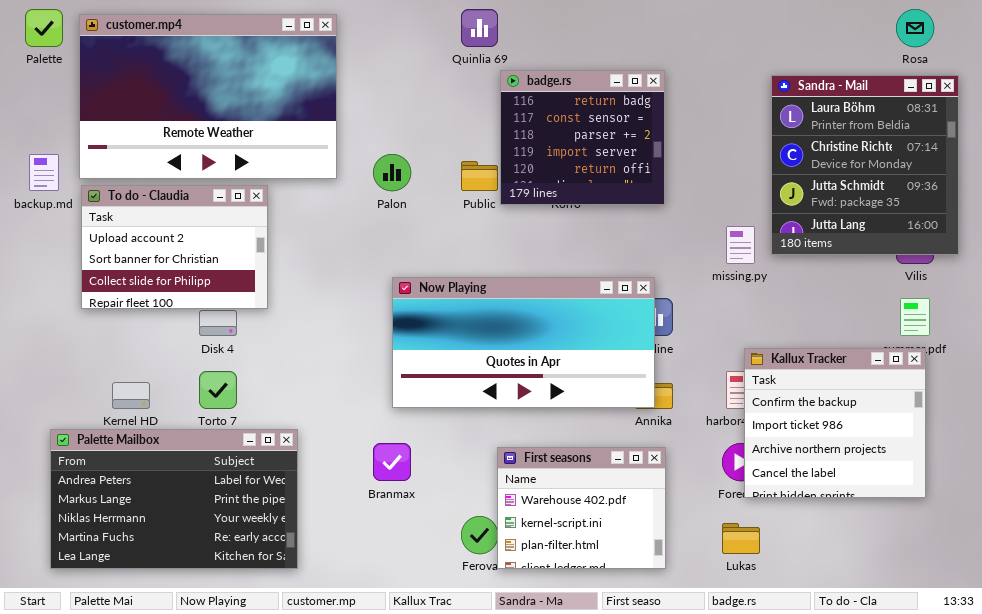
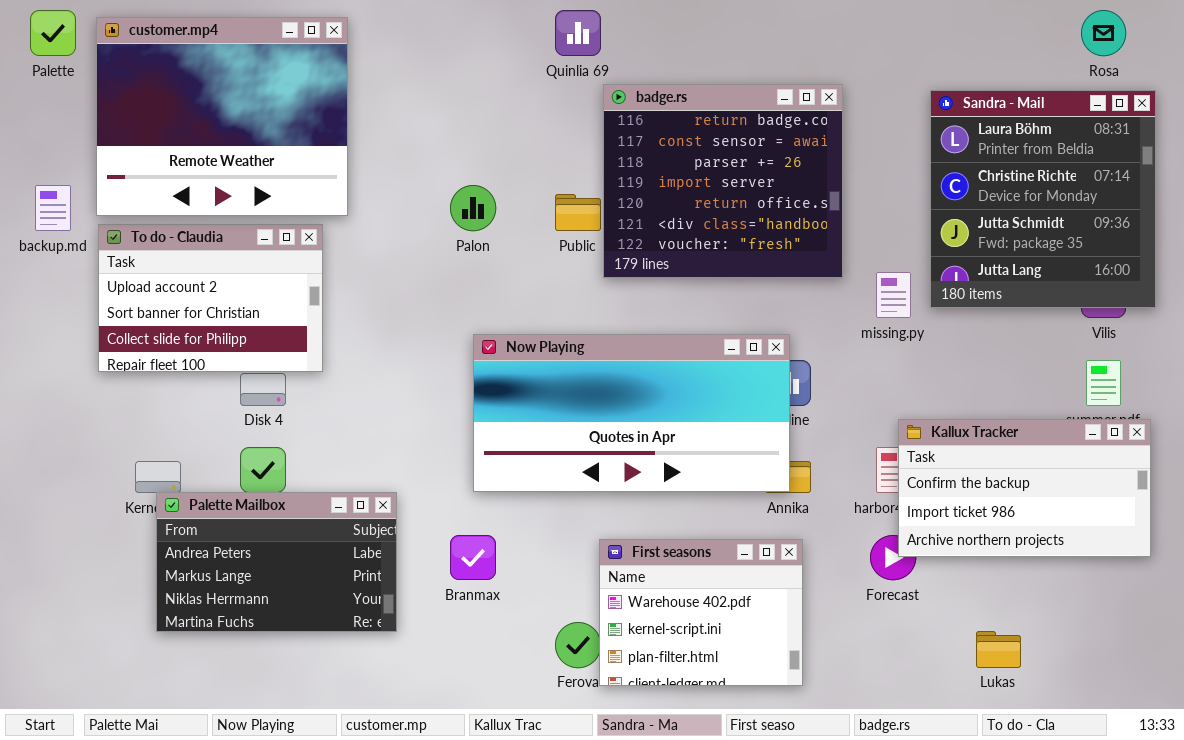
customer.mp4: [79,14,337,179] -> [96,17,348,216], resized
badge.rs: [500,70,665,205] -> [603,84,843,278], resized
Kallux Tracker: [744,348,926,498] -> [898,419,1151,557], resized
Palette Mailbox: [50,429,298,569] -> [156,492,397,632], moved, resized
Lukas: [722,523,760,554] -> [976,631,1021,668], moved

